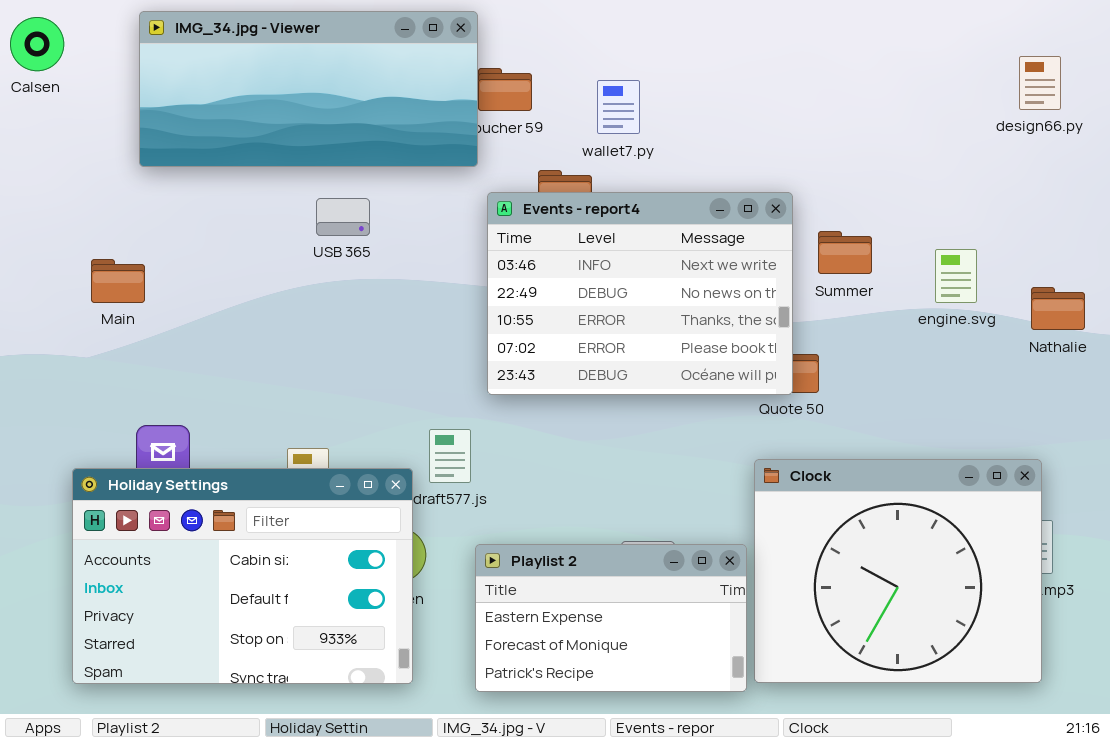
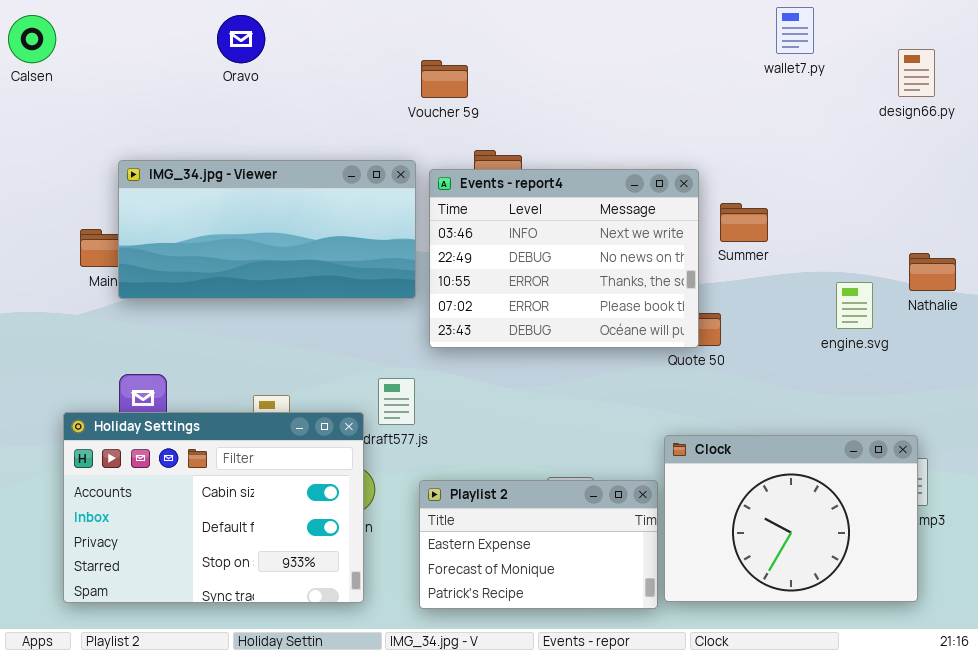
IMG_34.jpg - Viewer: [139,11,478,167] -> [118,160,416,299], moved
wallet7.py: [597,80,640,134] -> [776,7,814,54], moved
engine.svg: [935,249,977,303] -> [836,282,873,329], moved
Clock: [754,459,1042,683] -> [664,435,918,602], resized

